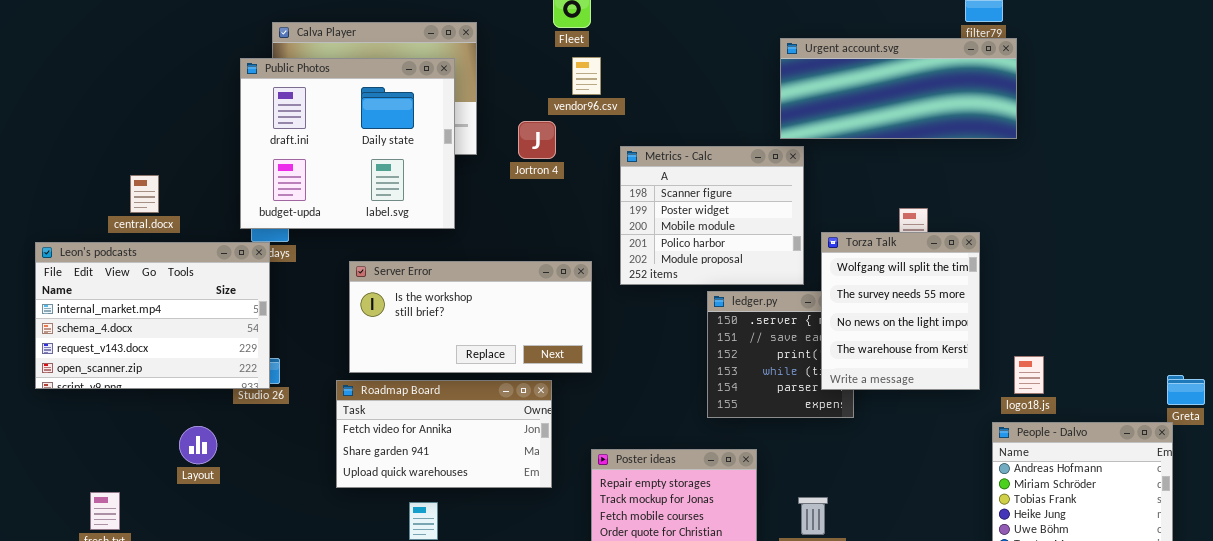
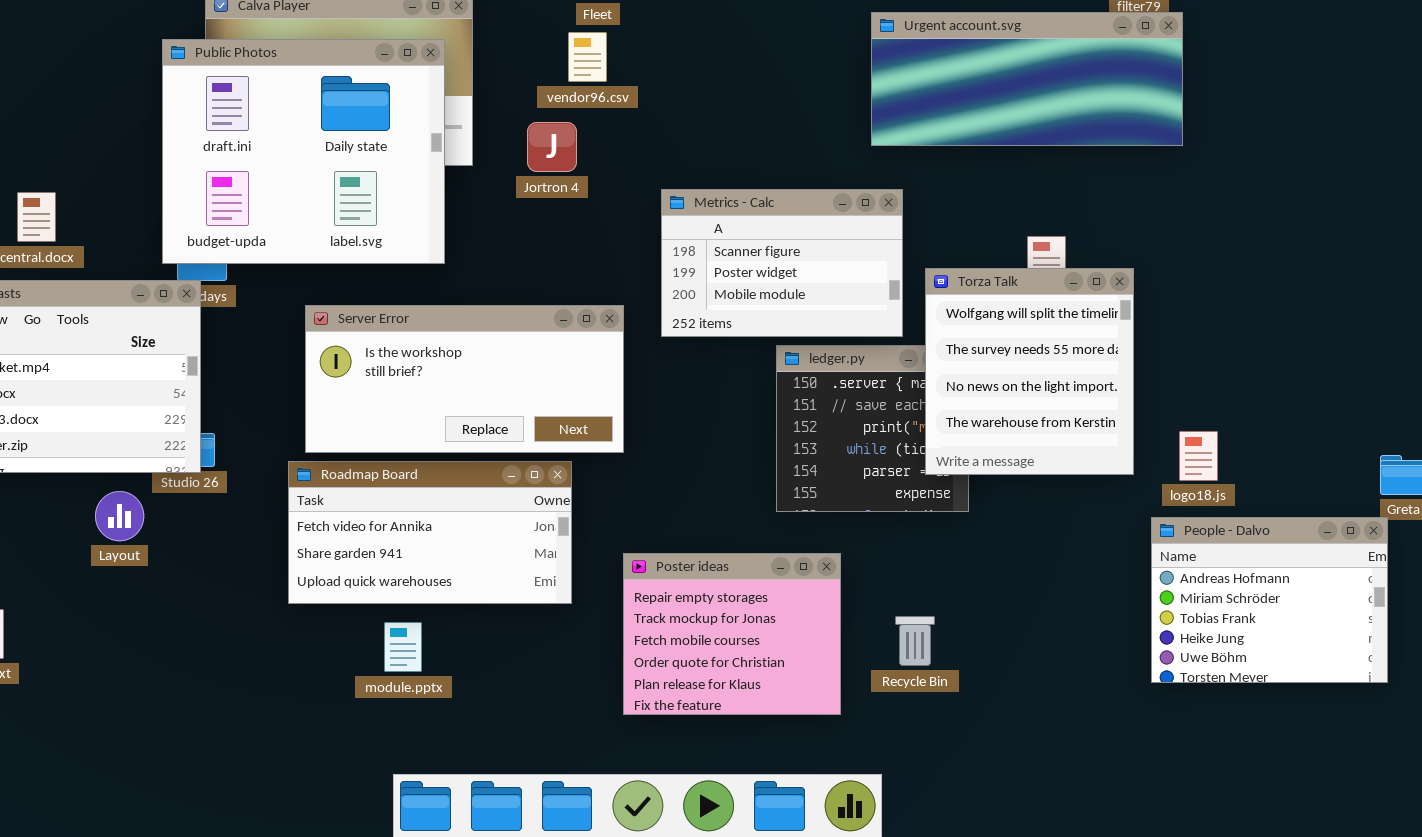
vendor96.csv: [572,57,601,95] -> [568,32,607,82], moved
Metrics - Calc: [620,146,804,285] -> [661,189,903,337], resized
Layout: [179,426,217,464] -> [95,491,144,541], moved

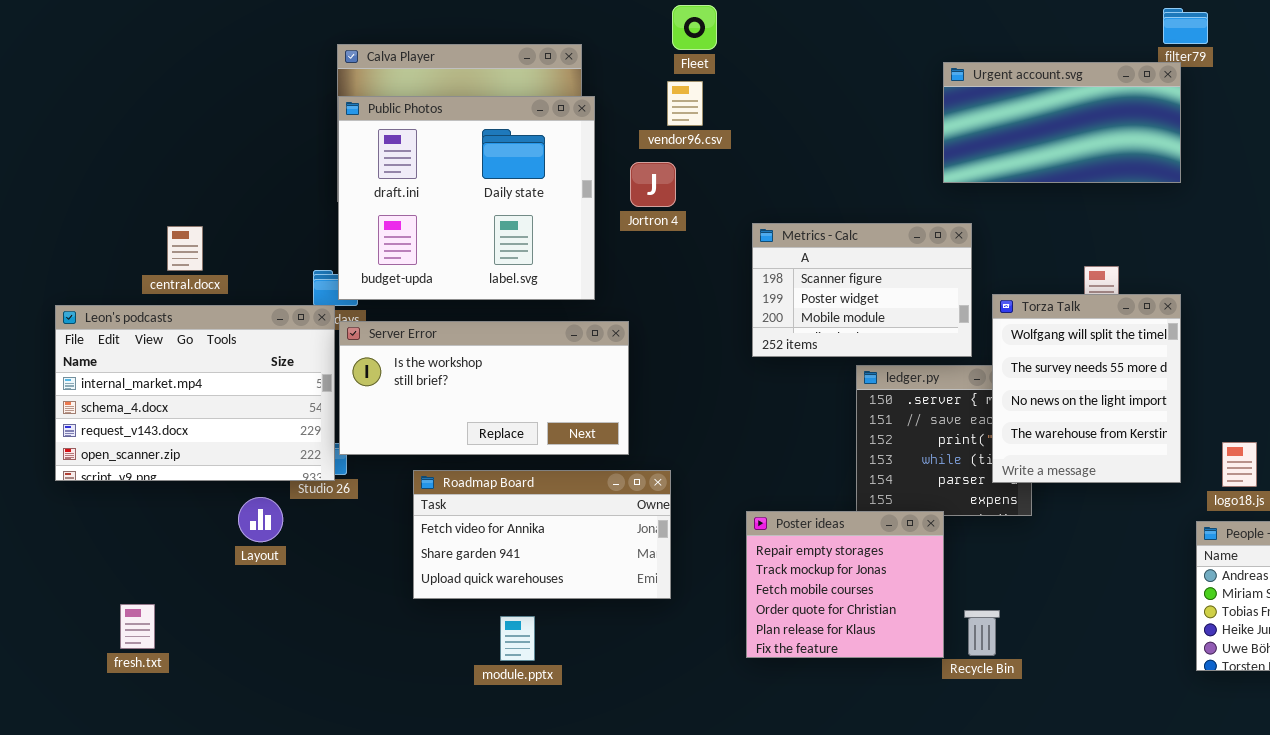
Urgent account.svg: [871,12,1183,146] -> [943,62,1181,183], resized
Public Photos: [162,39,445,264] -> [338,96,595,300], moved
Server Error: [305,305,624,453] -> [339,321,629,455], moved
Poster ideas: [623,553,841,715] -> [746,511,944,658], moved

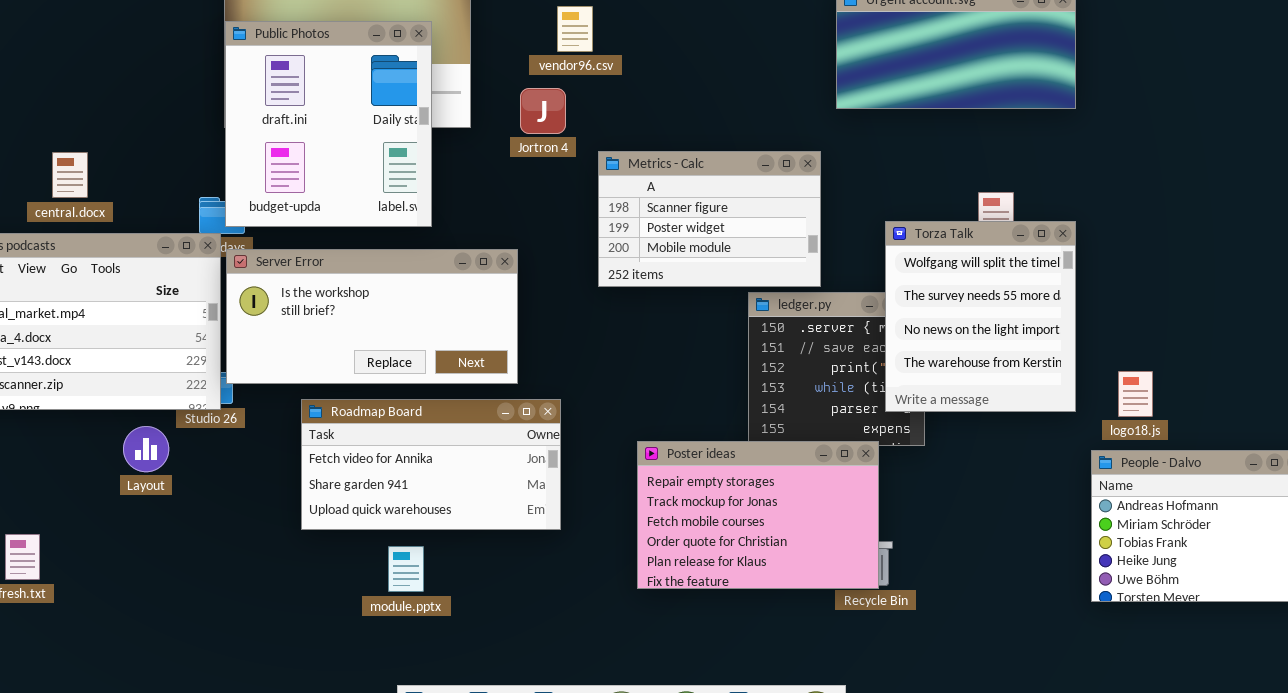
Public Photos: [338,96,595,300] -> [225,21,432,227], resized
Metrics - Calc: [752,223,972,357] -> [598,151,821,287], moved
Poster ideas: [746,511,944,658] -> [637,441,879,589], resized

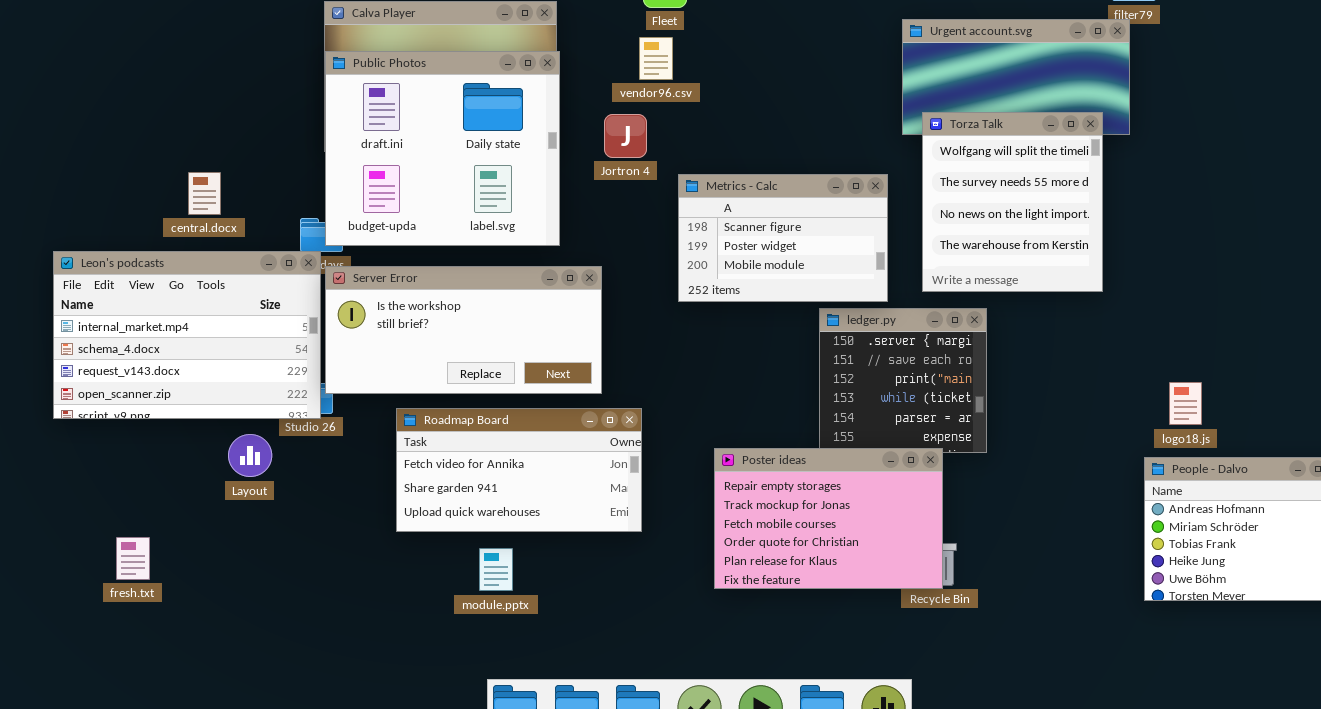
Public Photos: [225,21,432,227] -> [325,51,560,246], resized
central.docx: [52,152,88,198] -> [188,172,221,215], moved
Torza Talk: [885,221,1076,412] -> [922,112,1103,292], moved

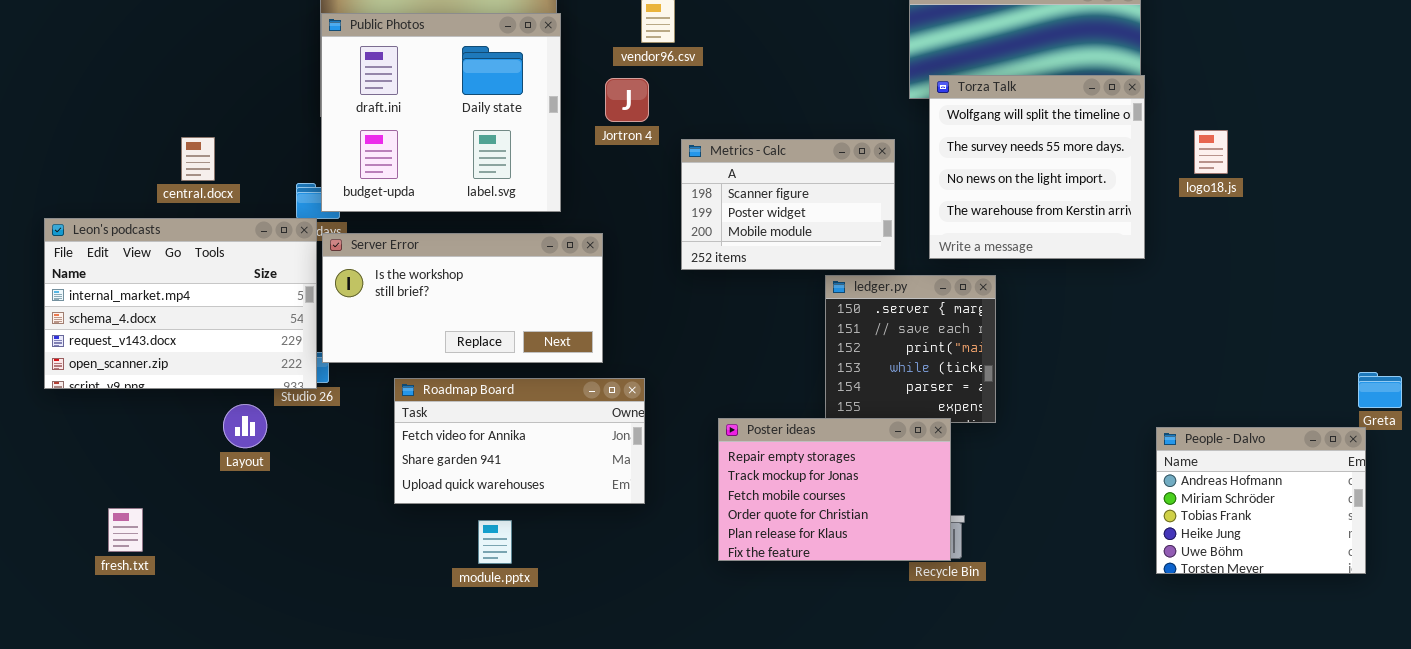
Torza Talk: [922,112,1103,292] -> [929,75,1145,259], resized
logo18.js: [1169,382,1202,425] -> [1194,130,1228,174], moved

